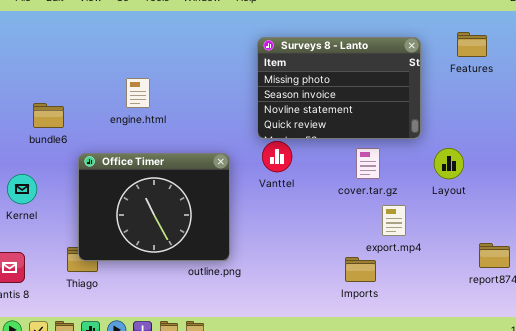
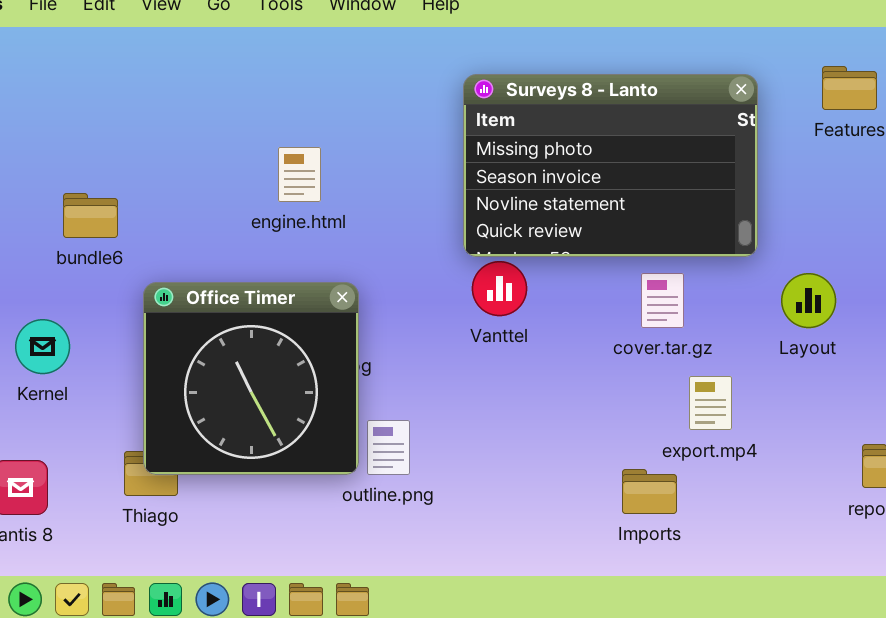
engine.html: [126,78,150,108] -> [278,147,321,202], moved
Office Timer: [78,153,230,261] -> [143,282,359,475], resized

